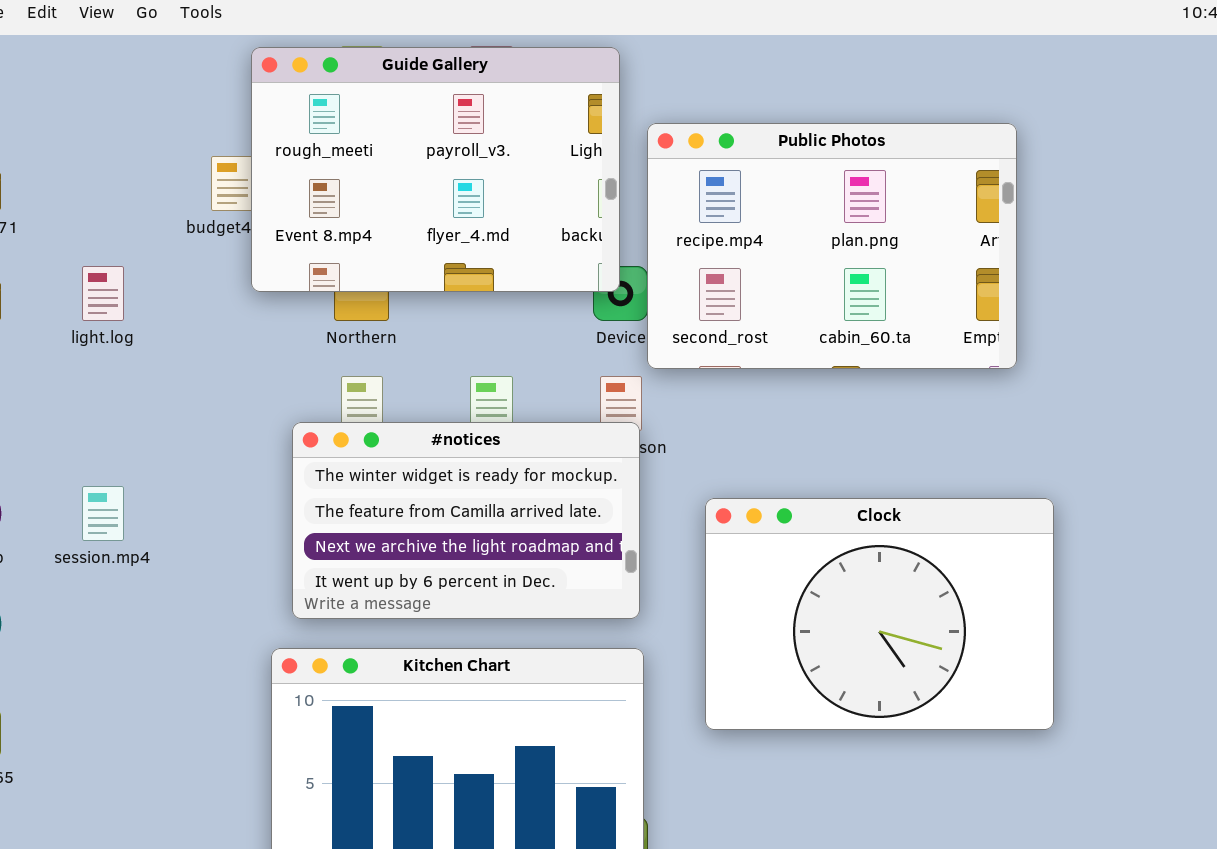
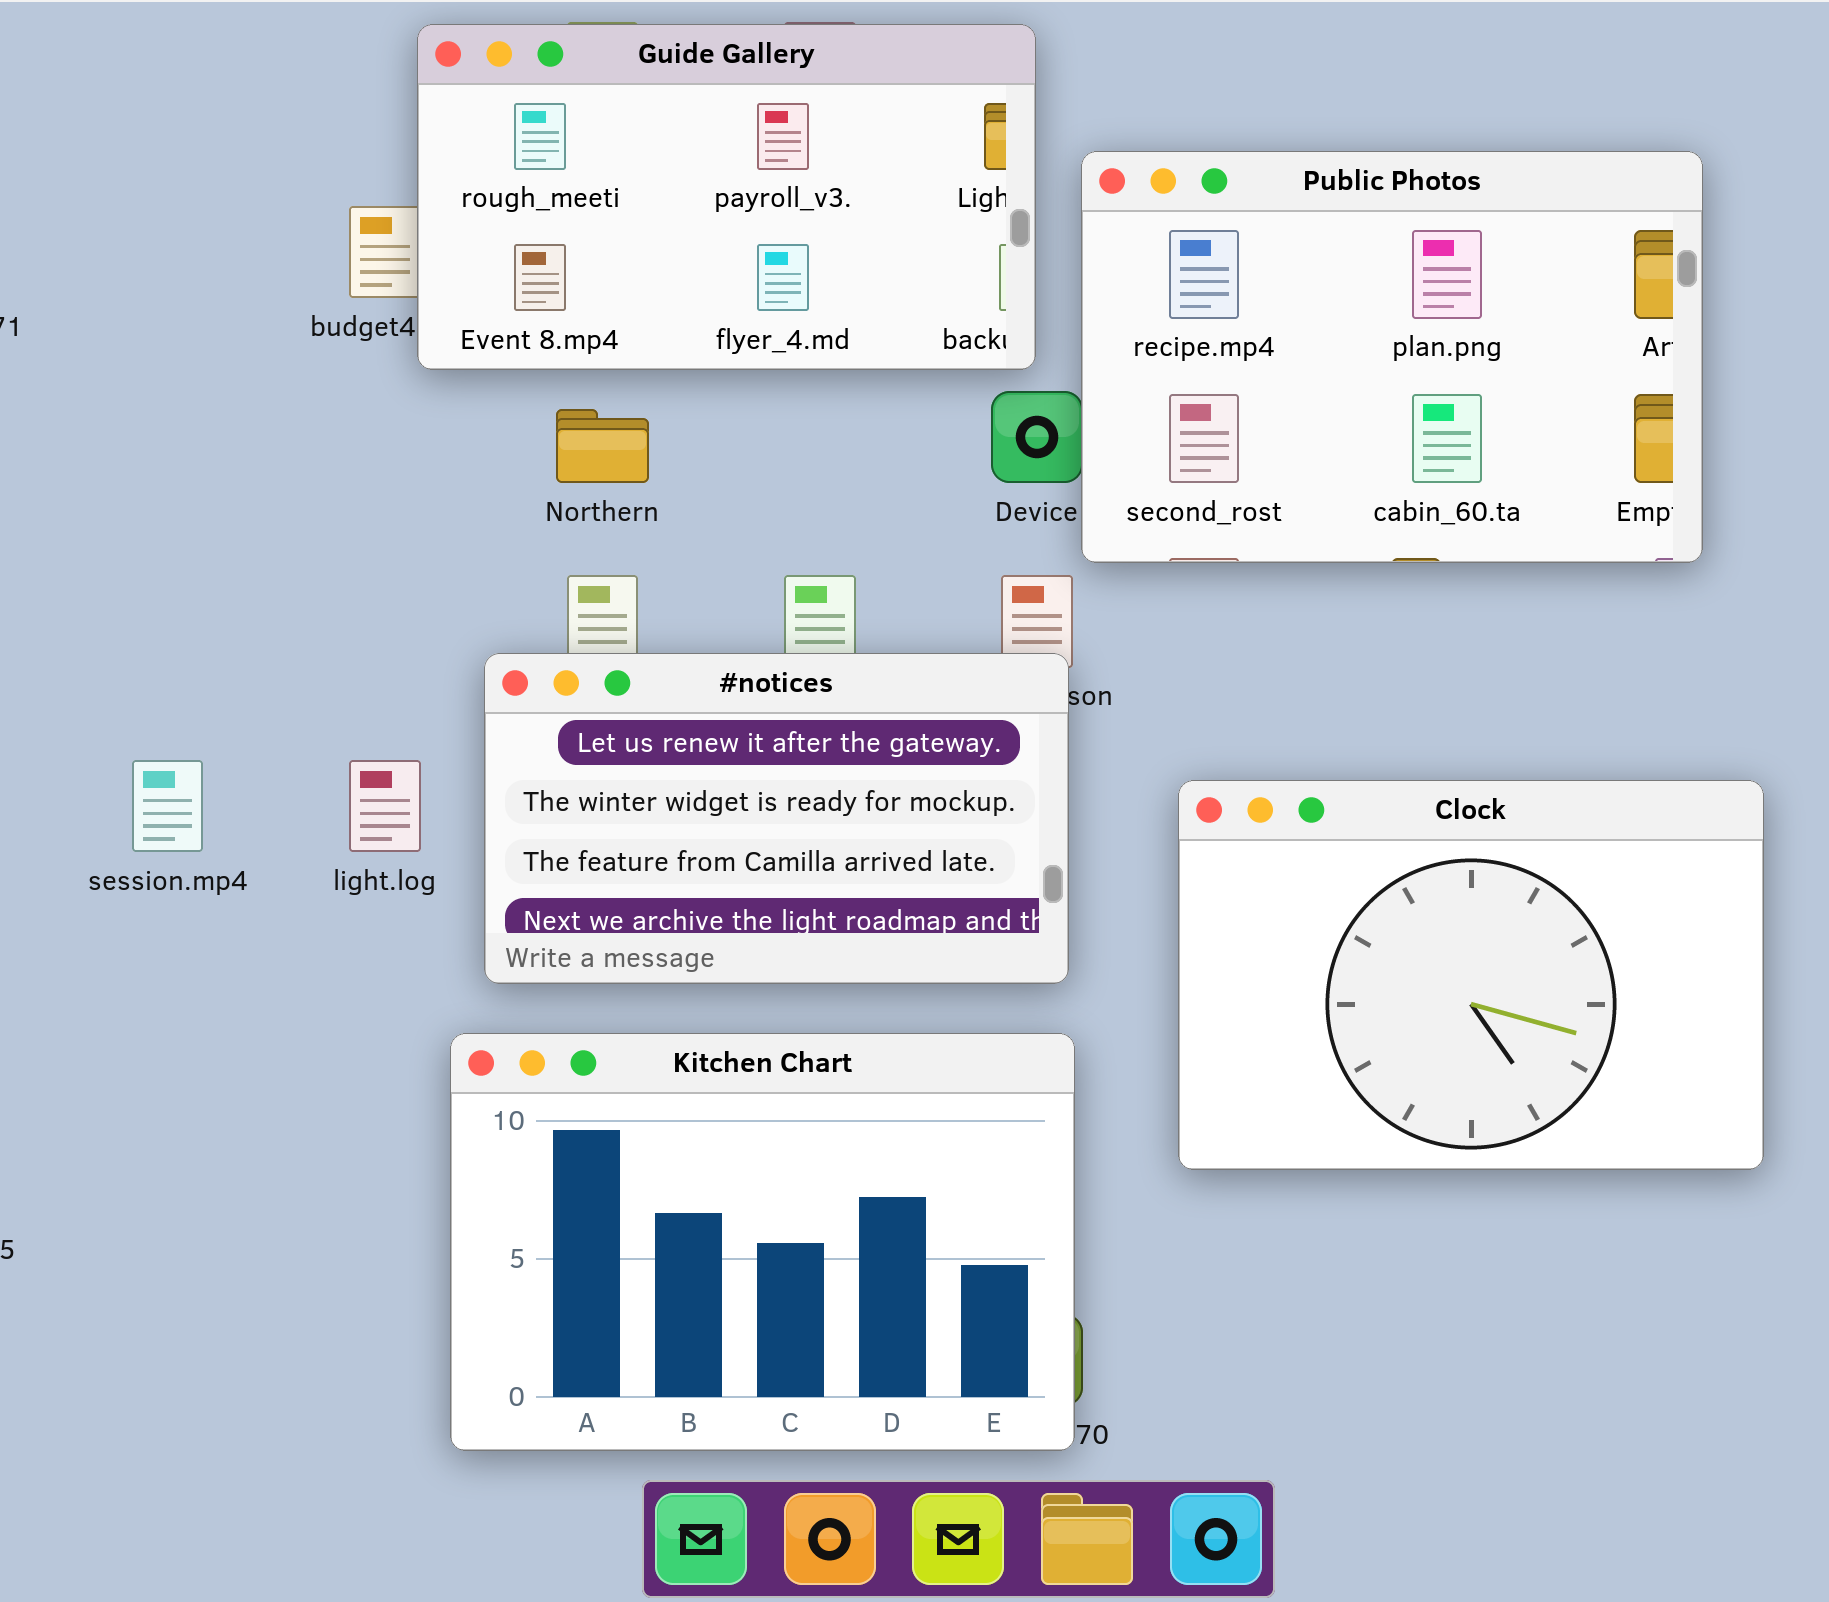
Guide Gallery: [251,47,620,292] -> [417,24,1036,370], resized
light.log: [82,266,124,321] -> [349,760,421,852], moved
#notices: [292,422,640,619] -> [484,653,1069,984], scrolled up 1 row

